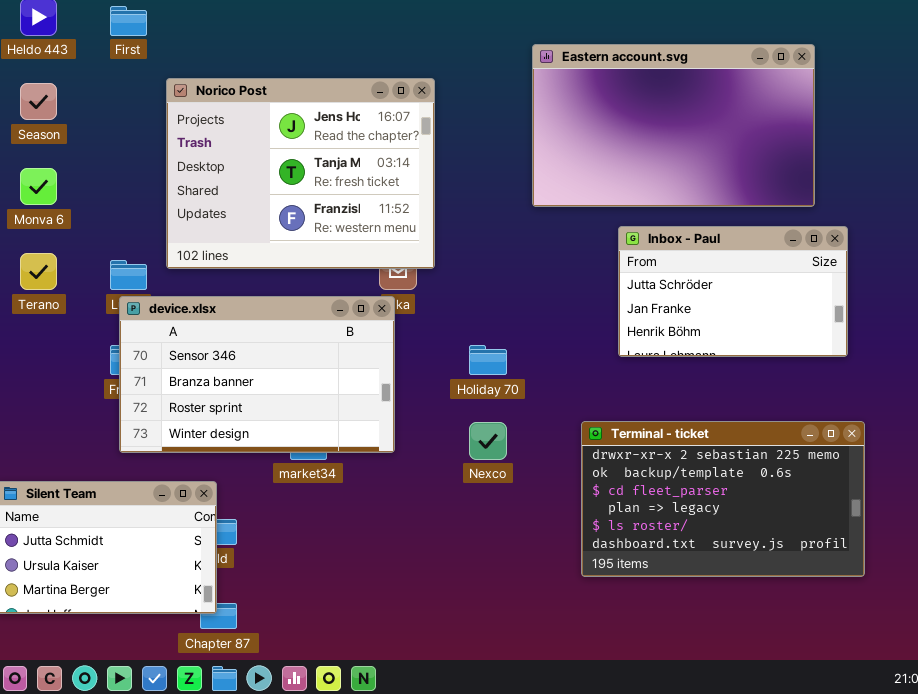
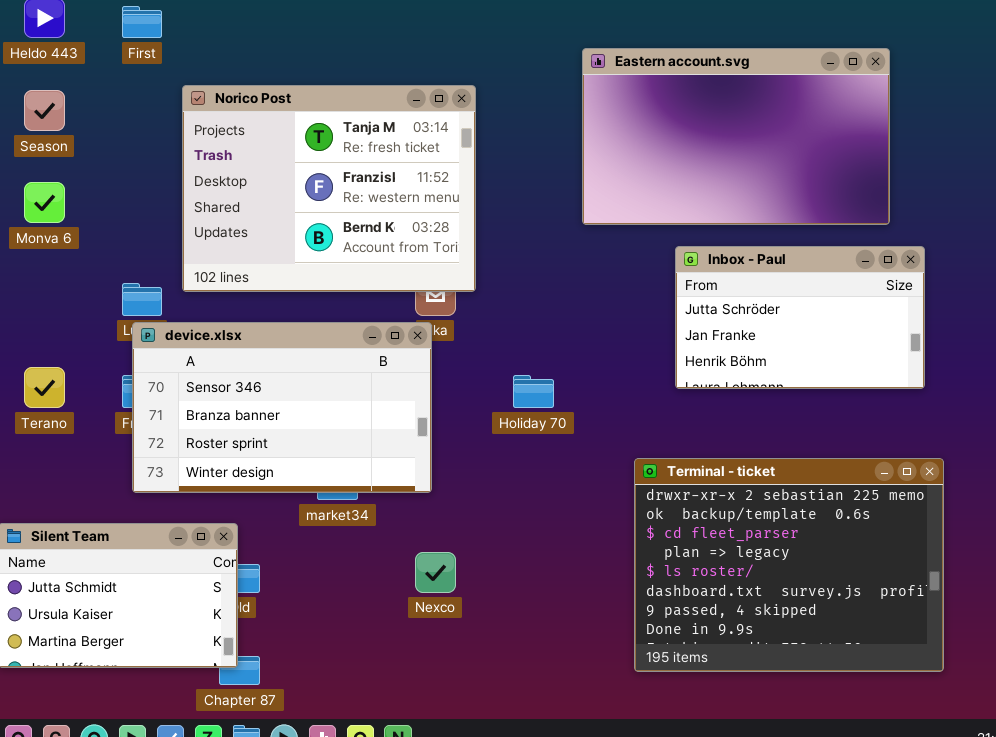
Norico Post: [166,78,435,269] -> [182,85,476,292], scrolled down 1 row
Terano: [20,253,57,290] -> [24,367,65,408], moved
Terminal - ticket: [581,421,865,577] -> [634,458,944,672], resized
Nexco: [469,422,507,460] -> [415,552,456,593], moved

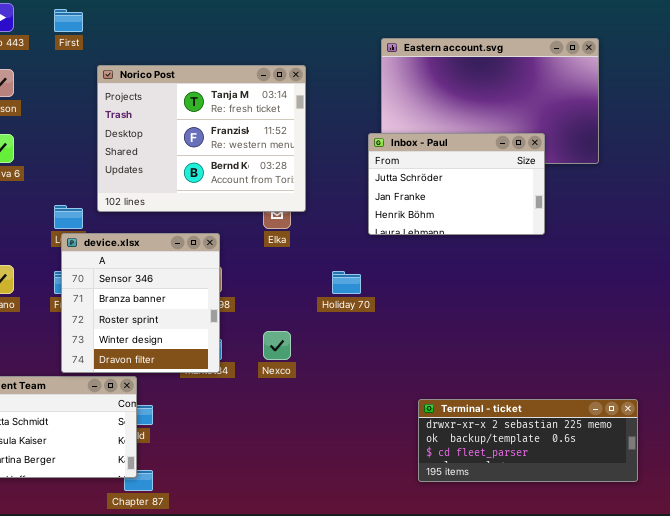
Inbox - Paul: [675,246,925,389] -> [368,133,545,235], moved
device.xlsx: [132,322,432,493] -> [61,233,220,373], resized
Terminal - ticket: [634,458,944,672] -> [418,399,638,482], resized
Nexco: [415,552,456,593] -> [263,331,291,360], moved

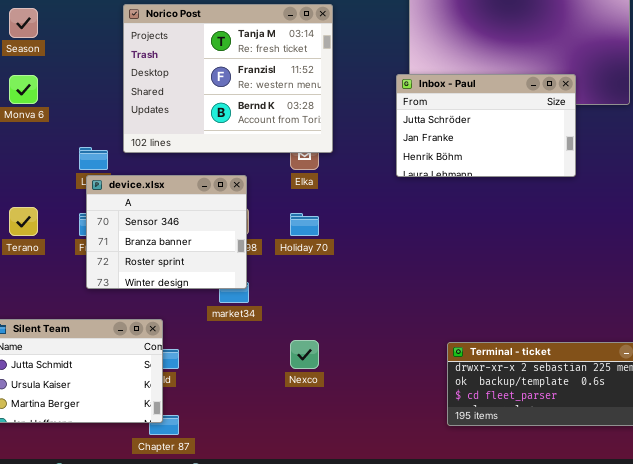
device.xlsx: [61,233,220,373] -> [86,175,247,289], resized
Holiday 70: [332,271,361,294] -> [290,213,319,236], moved
Nexco: [263,331,291,360] -> [290,340,319,369], moved

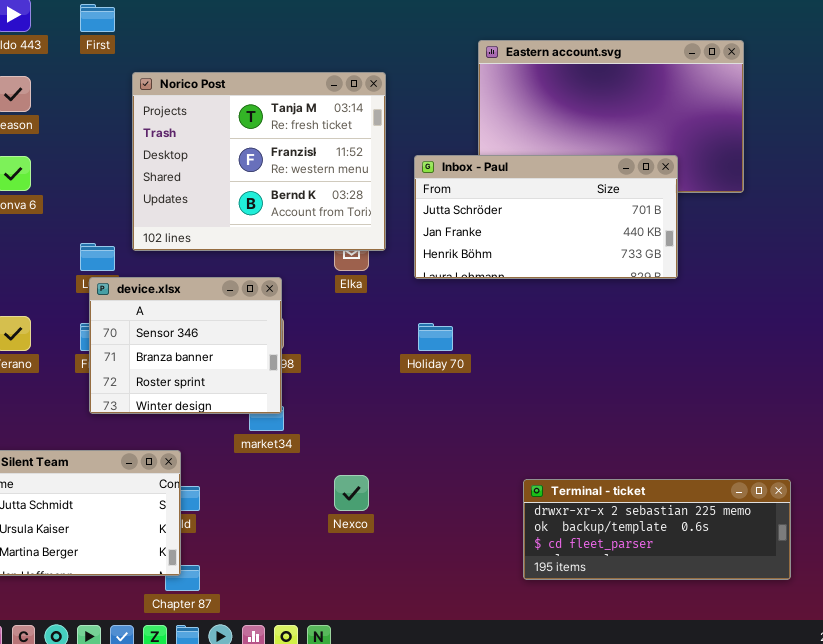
Inbox - Paul: [396,74,576,177] -> [414,155,678,279], resized
Holiday 70: [290,213,319,236] -> [418,323,453,351], moved

